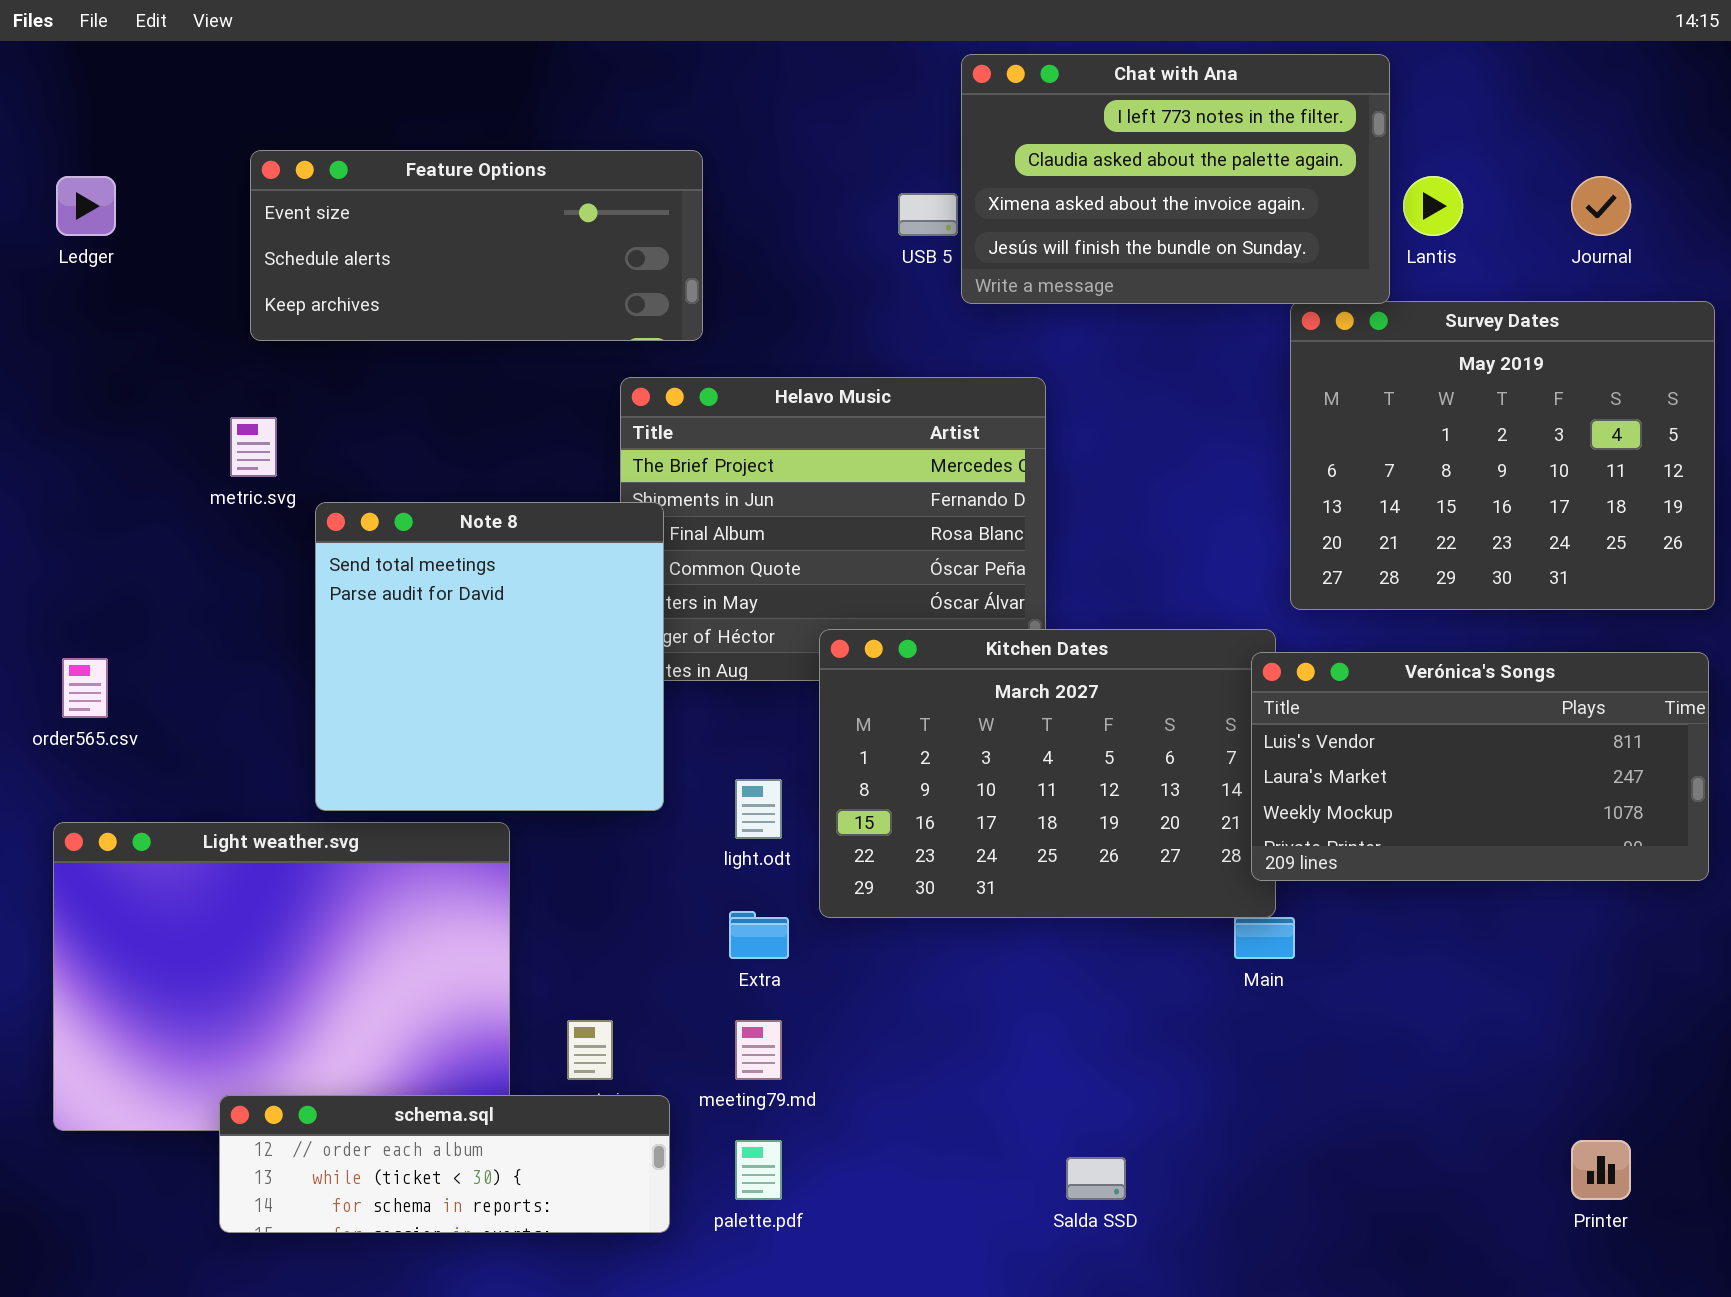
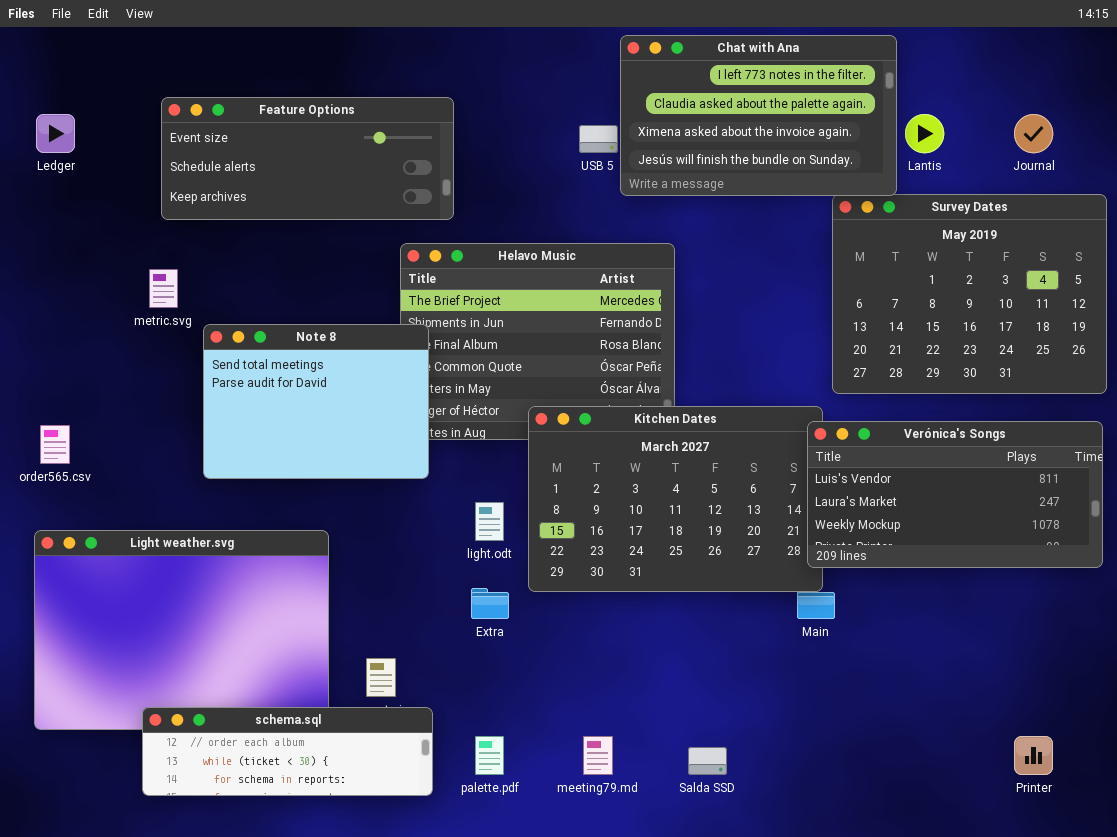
Note 8: [315,502,664,811] -> [203,324,429,479], resized
meeting79.md: [735,1020,782,1080] -> [583,736,613,775], moved

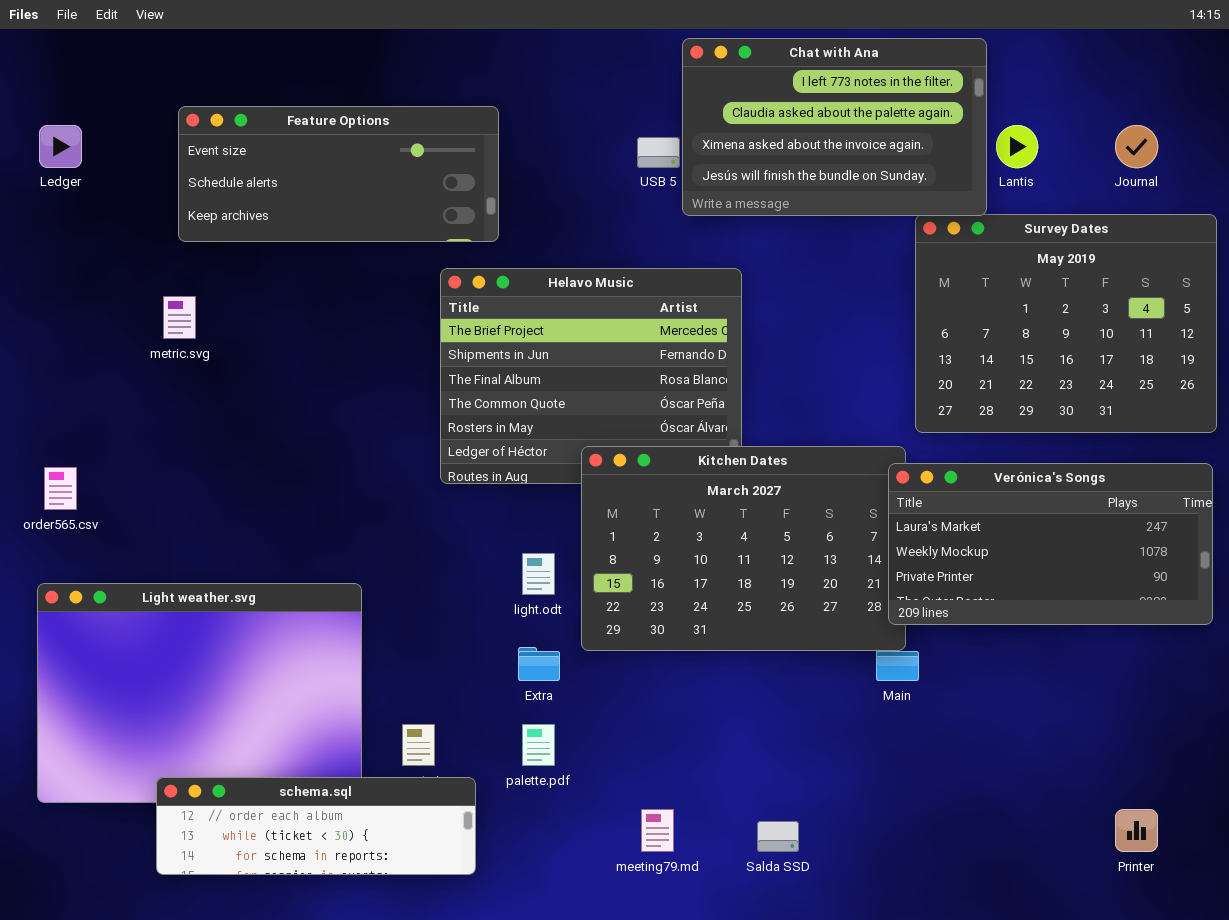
Note 8: [203,324,429,479] -> none, closed
Verónica's Songs: [807,421,1103,568] -> [888,463,1213,625], scrolled down 1 row
palette.pdf: [475,736,504,775] -> [522,724,555,766], moved

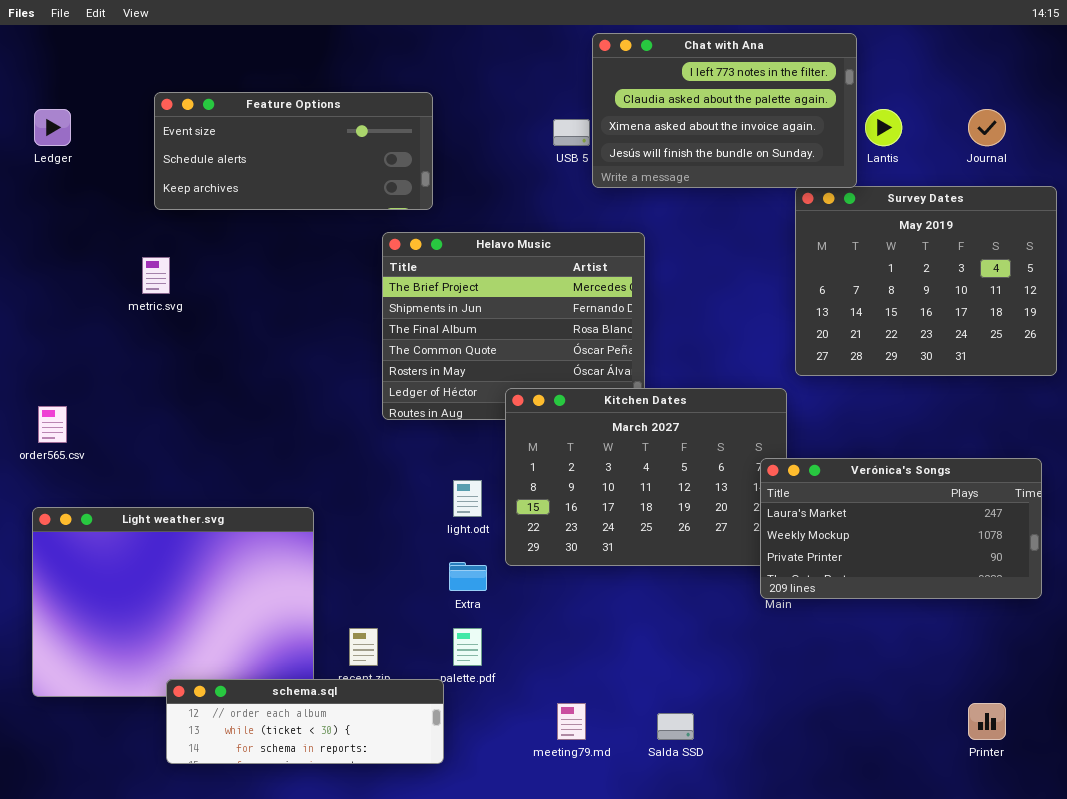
Verónica's Songs: [888,463,1213,625] -> [760,458,1042,599], moved
schema.sql: [156,777,476,875] -> [166,679,444,764], moved

